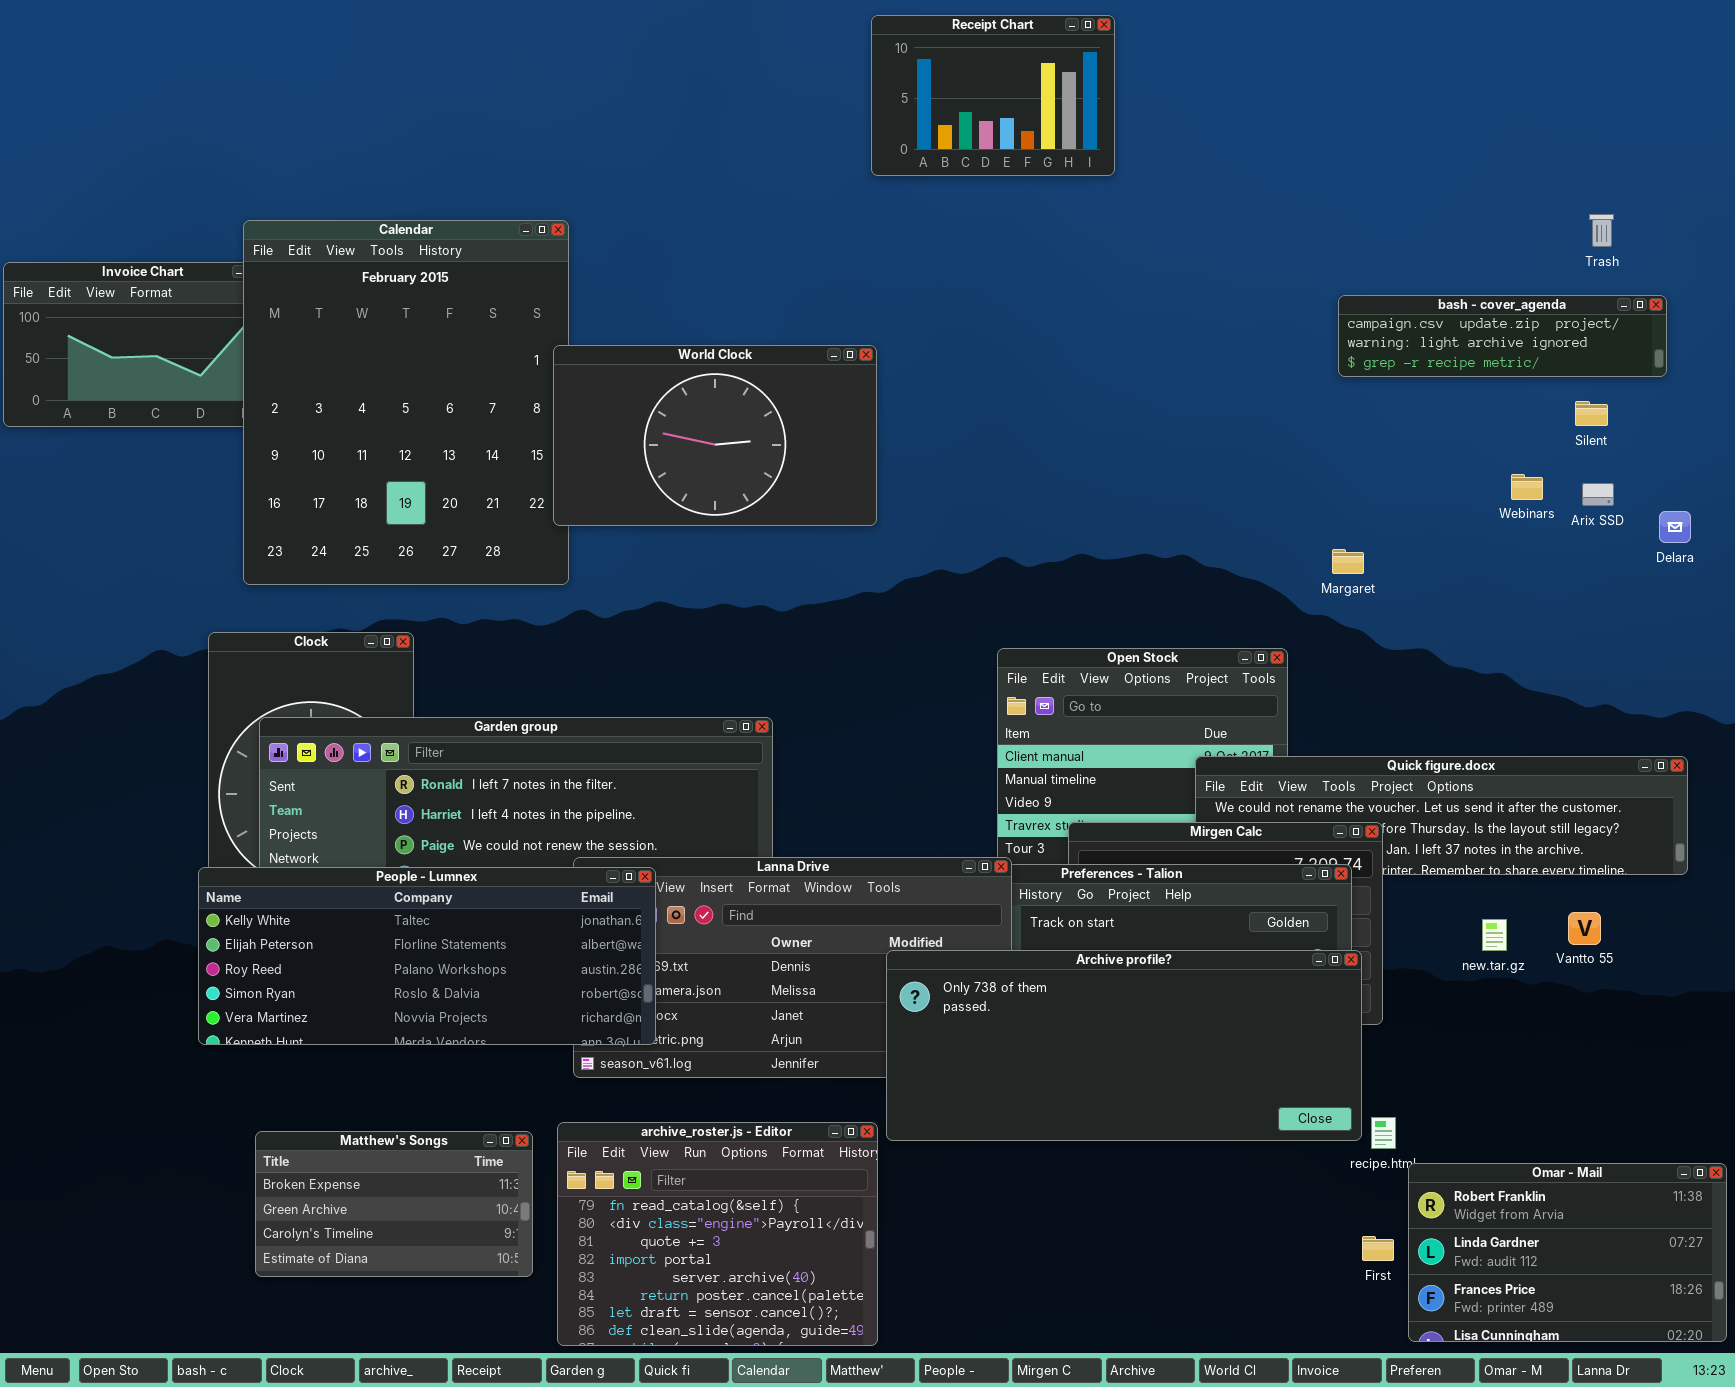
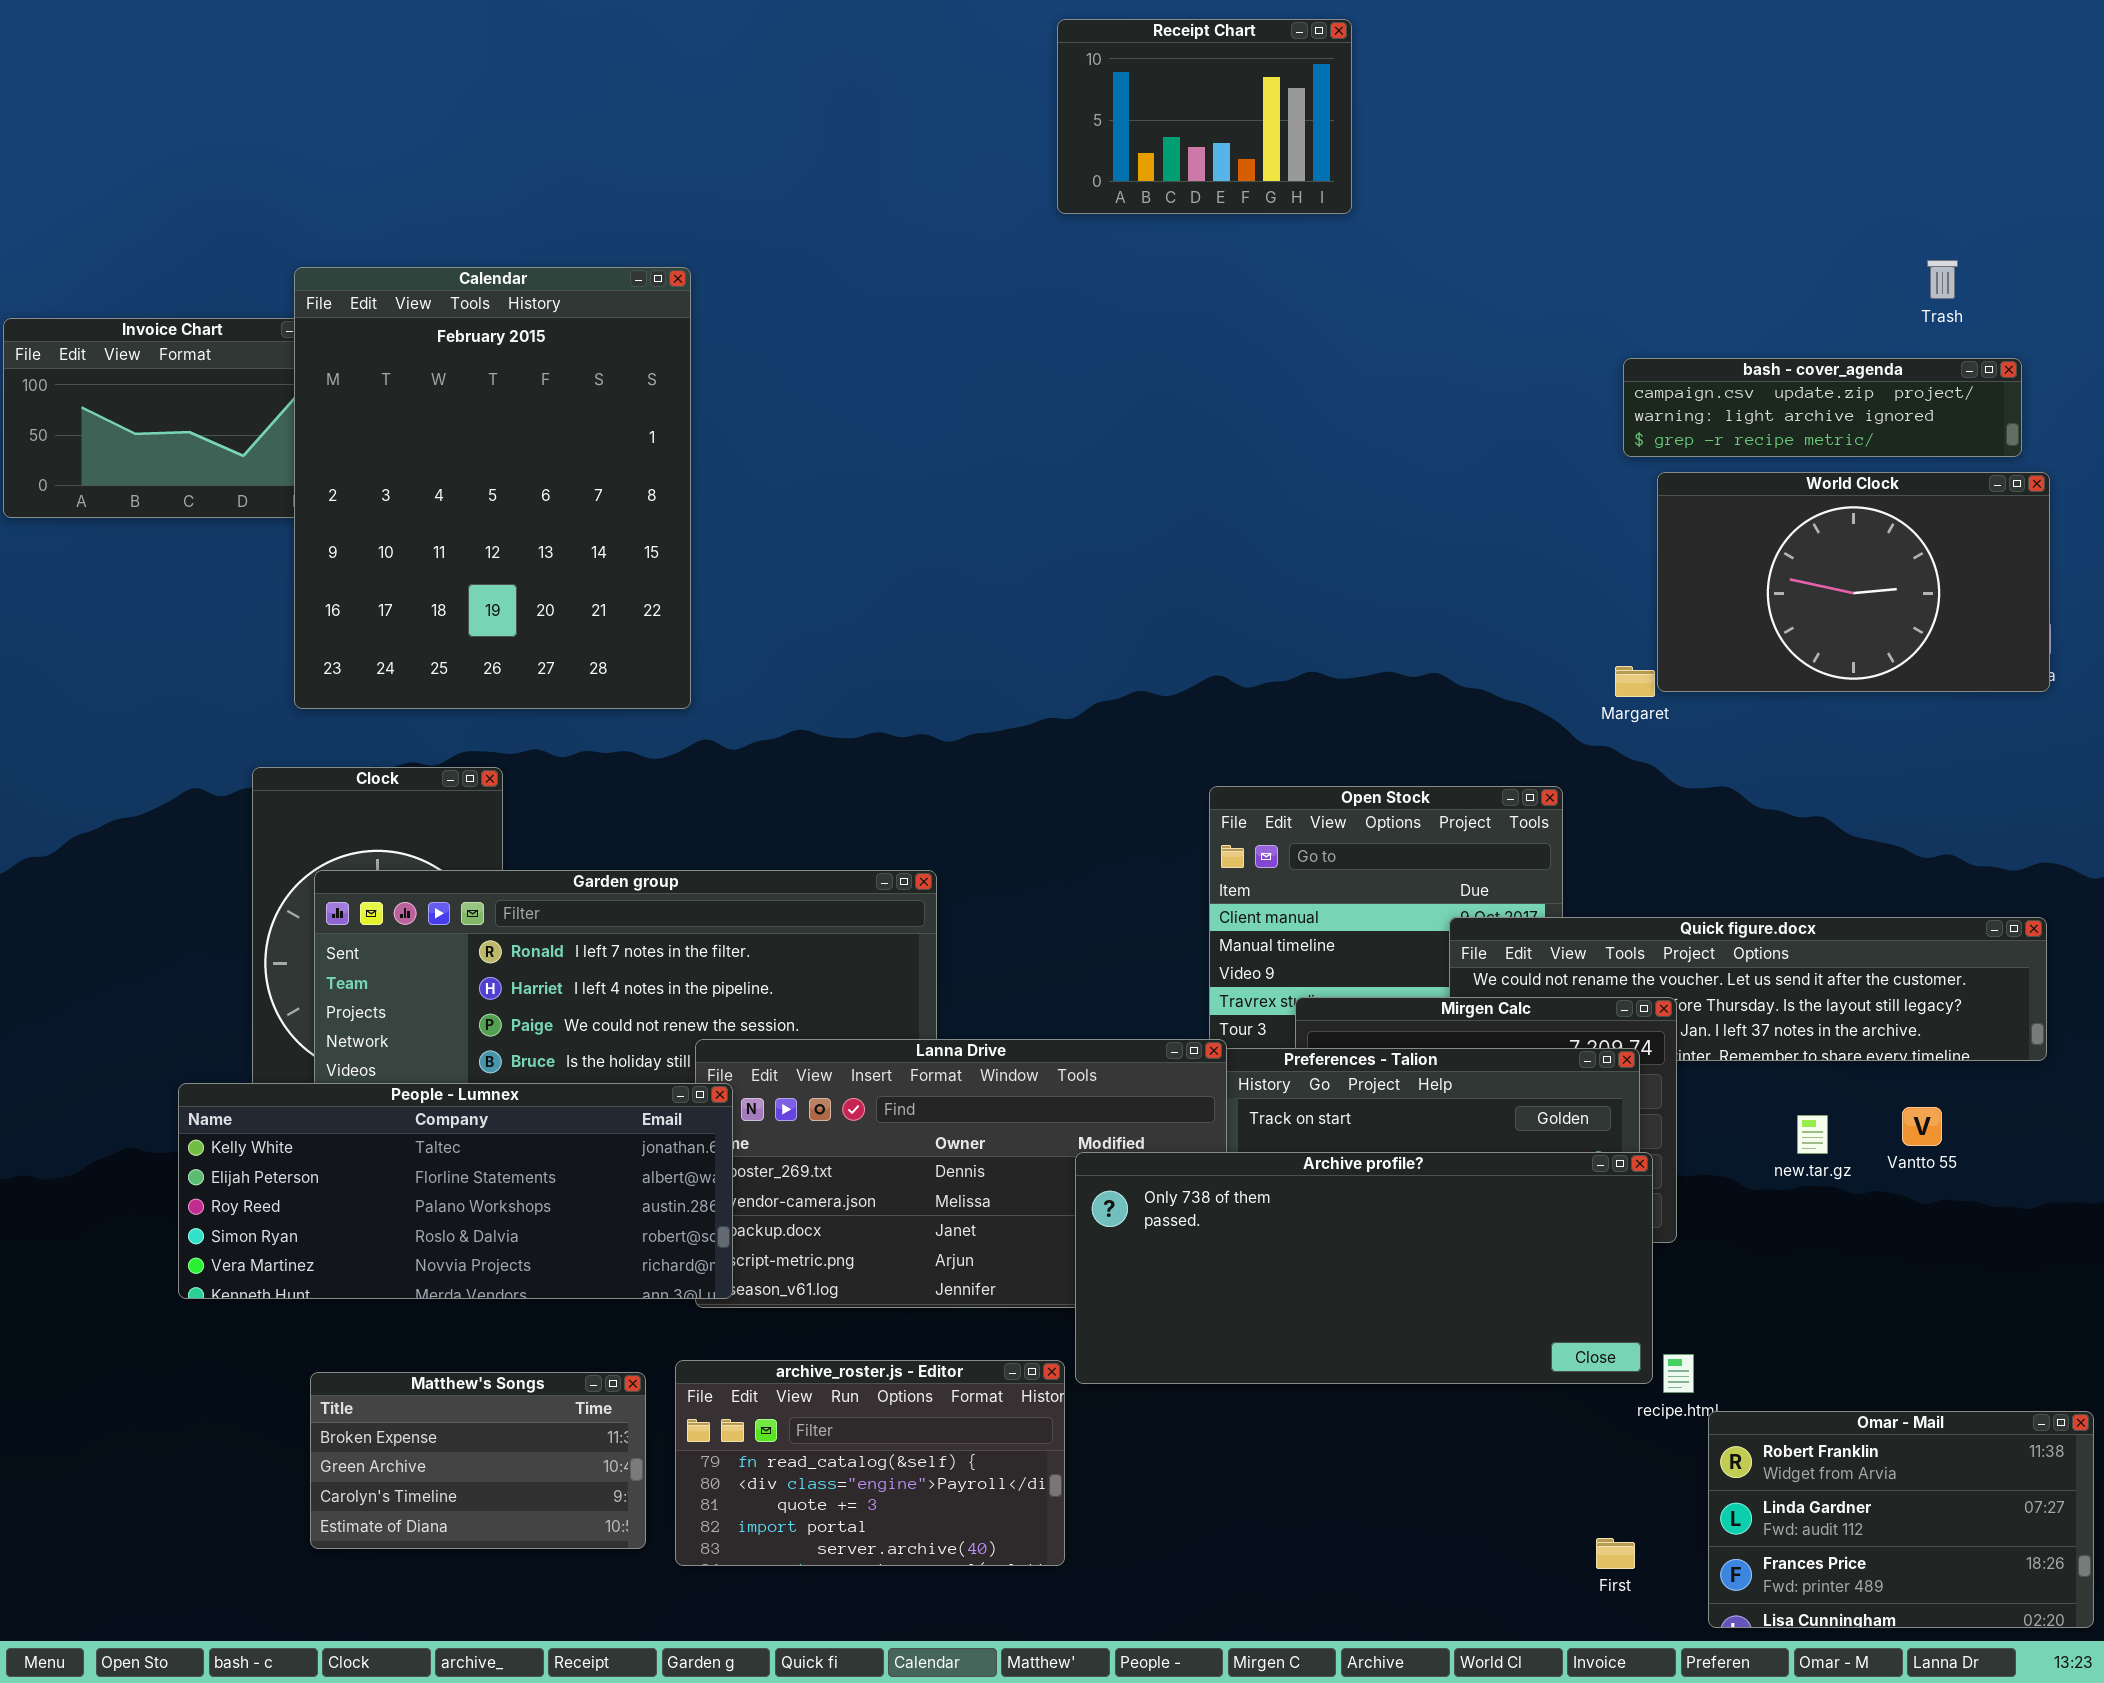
World Clock: [553,345,877,526] -> [1657,472,2050,692], moved
People - Lumnex: [198,867,656,1045] -> [178,1083,733,1299], moved
archive_roster.js - Editor: [557,1122,878,1346] -> [675,1360,1065,1566], resized
First: [1362,1236,1394,1261] -> [1596,1538,1635,1569], moved

